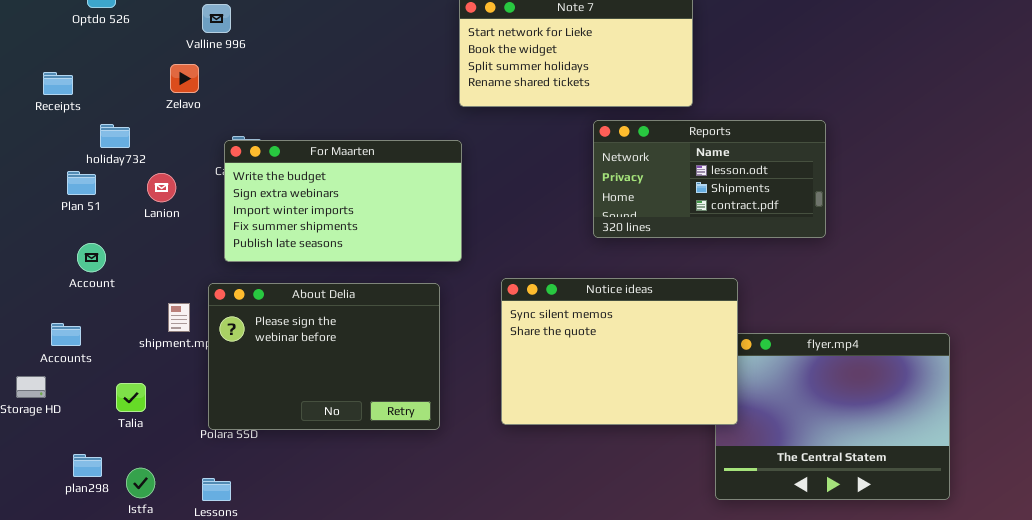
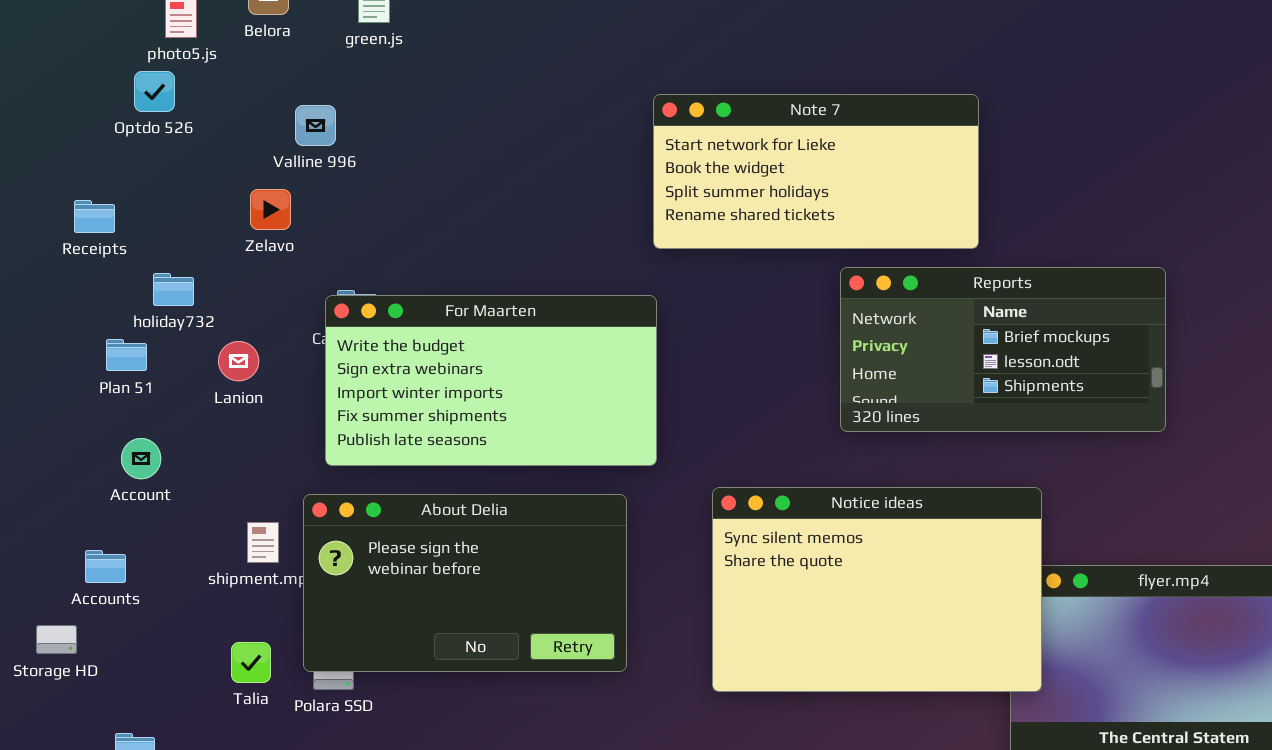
Reports: [593,120,826,238] -> [840,267,1166,432], scrolled up 1 row
About Delia: [208,283,440,430] -> [303,494,627,672], resized
Talia: [116,383,146,412] -> [231,642,271,683], moved

